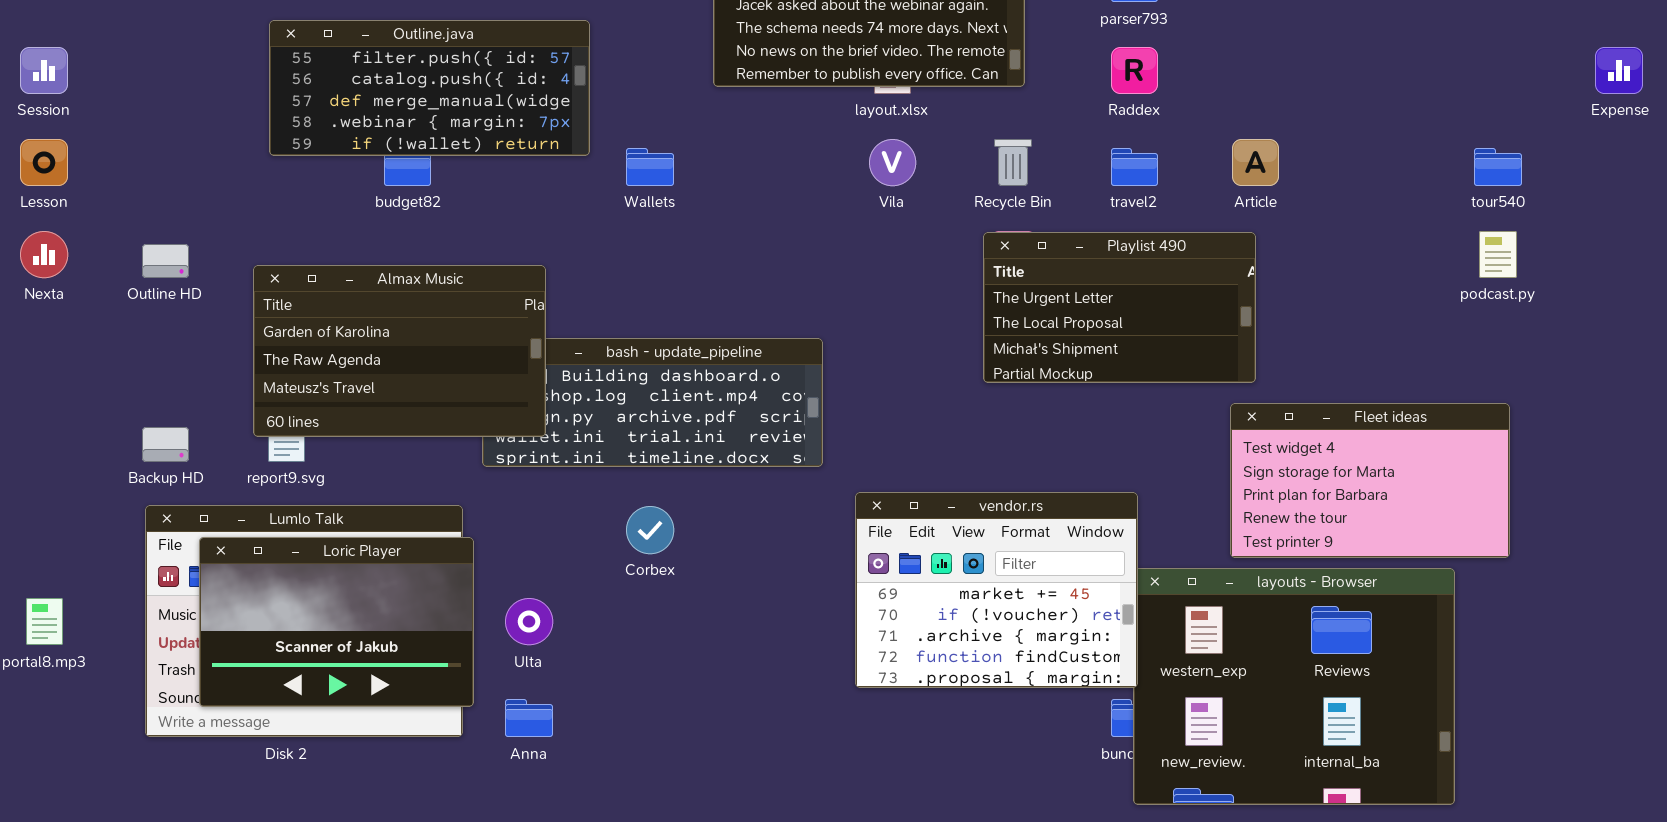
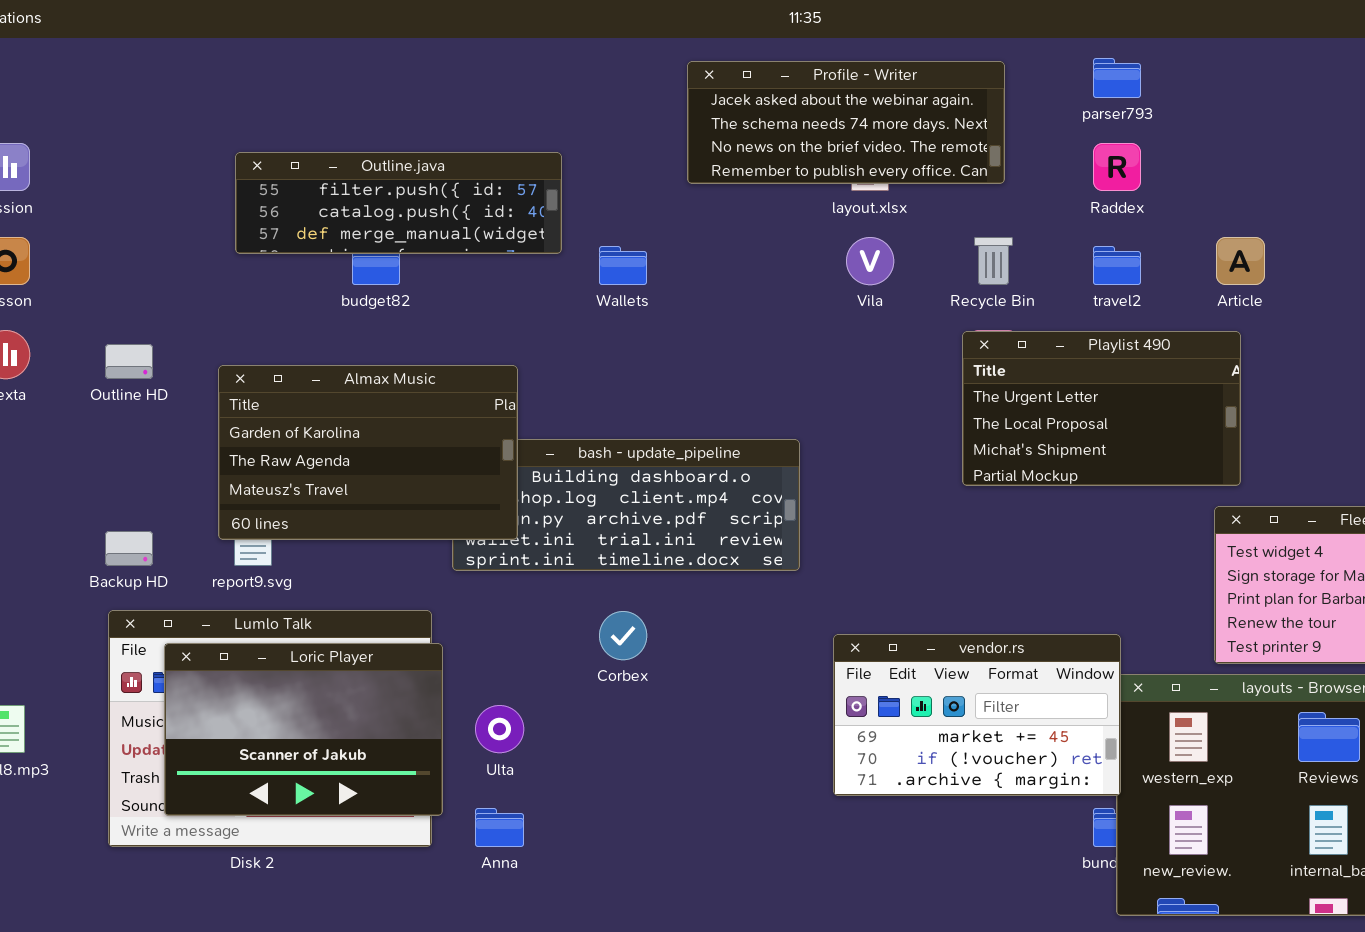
Outline.java: [269,20,590,156] -> [235,152,562,254], resized
vendor.rs: [855,492,1138,688] -> [833,634,1121,796], resized

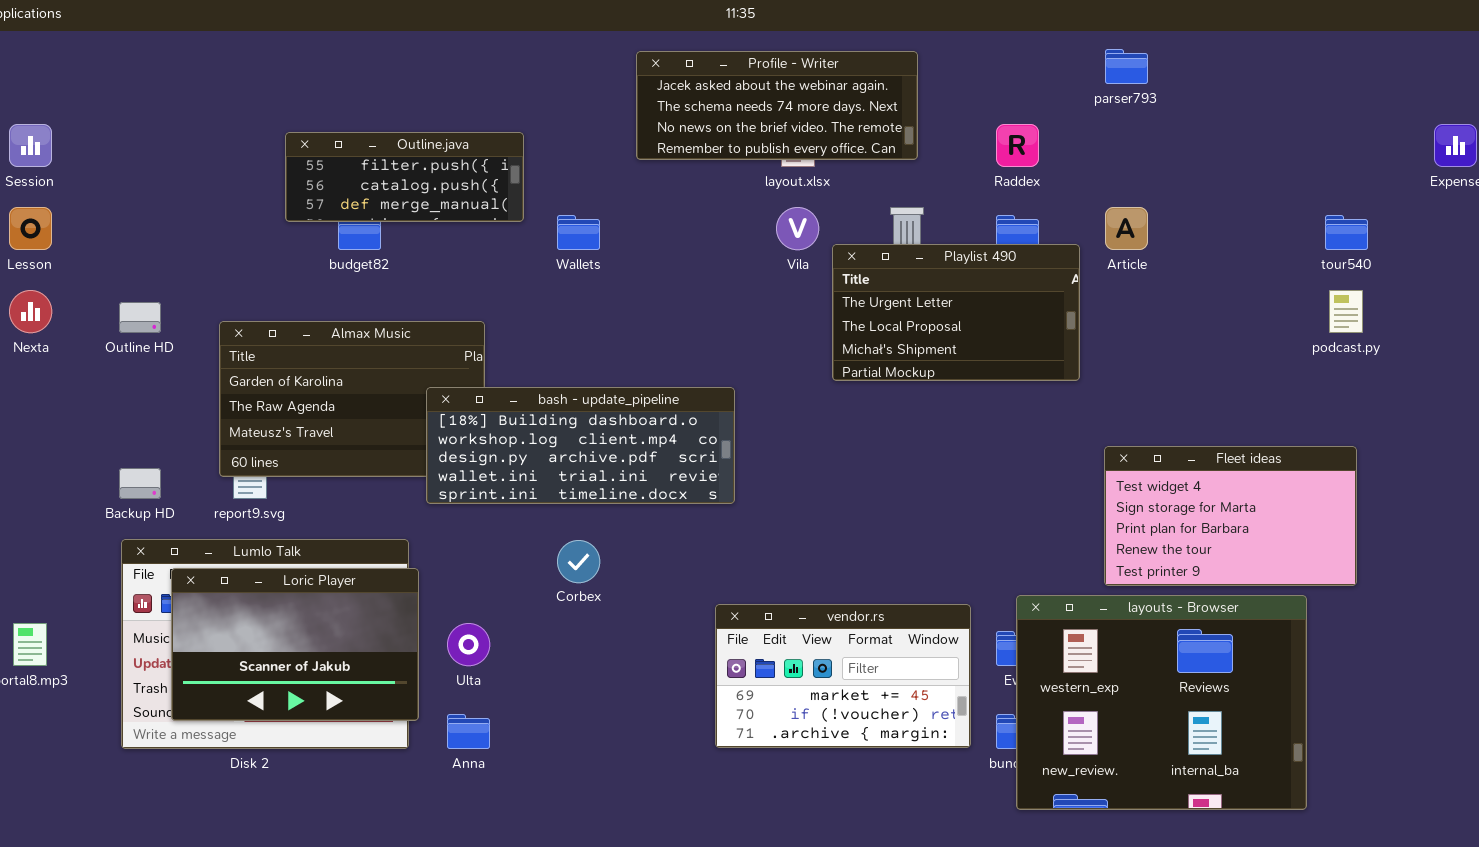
parser793: [1093,58,1141,98] -> [1105,49,1148,84], moved
Outline.java: [235,152,562,254] -> [285,132,524,222], resized
Playlist 490: [962,331,1241,486] -> [832,244,1080,381], moved
bash - update_pipeline: [452,439,800,571] -> [426,387,735,504], raised
vendor.rs: [833,634,1121,796] -> [715,604,971,748], moved

